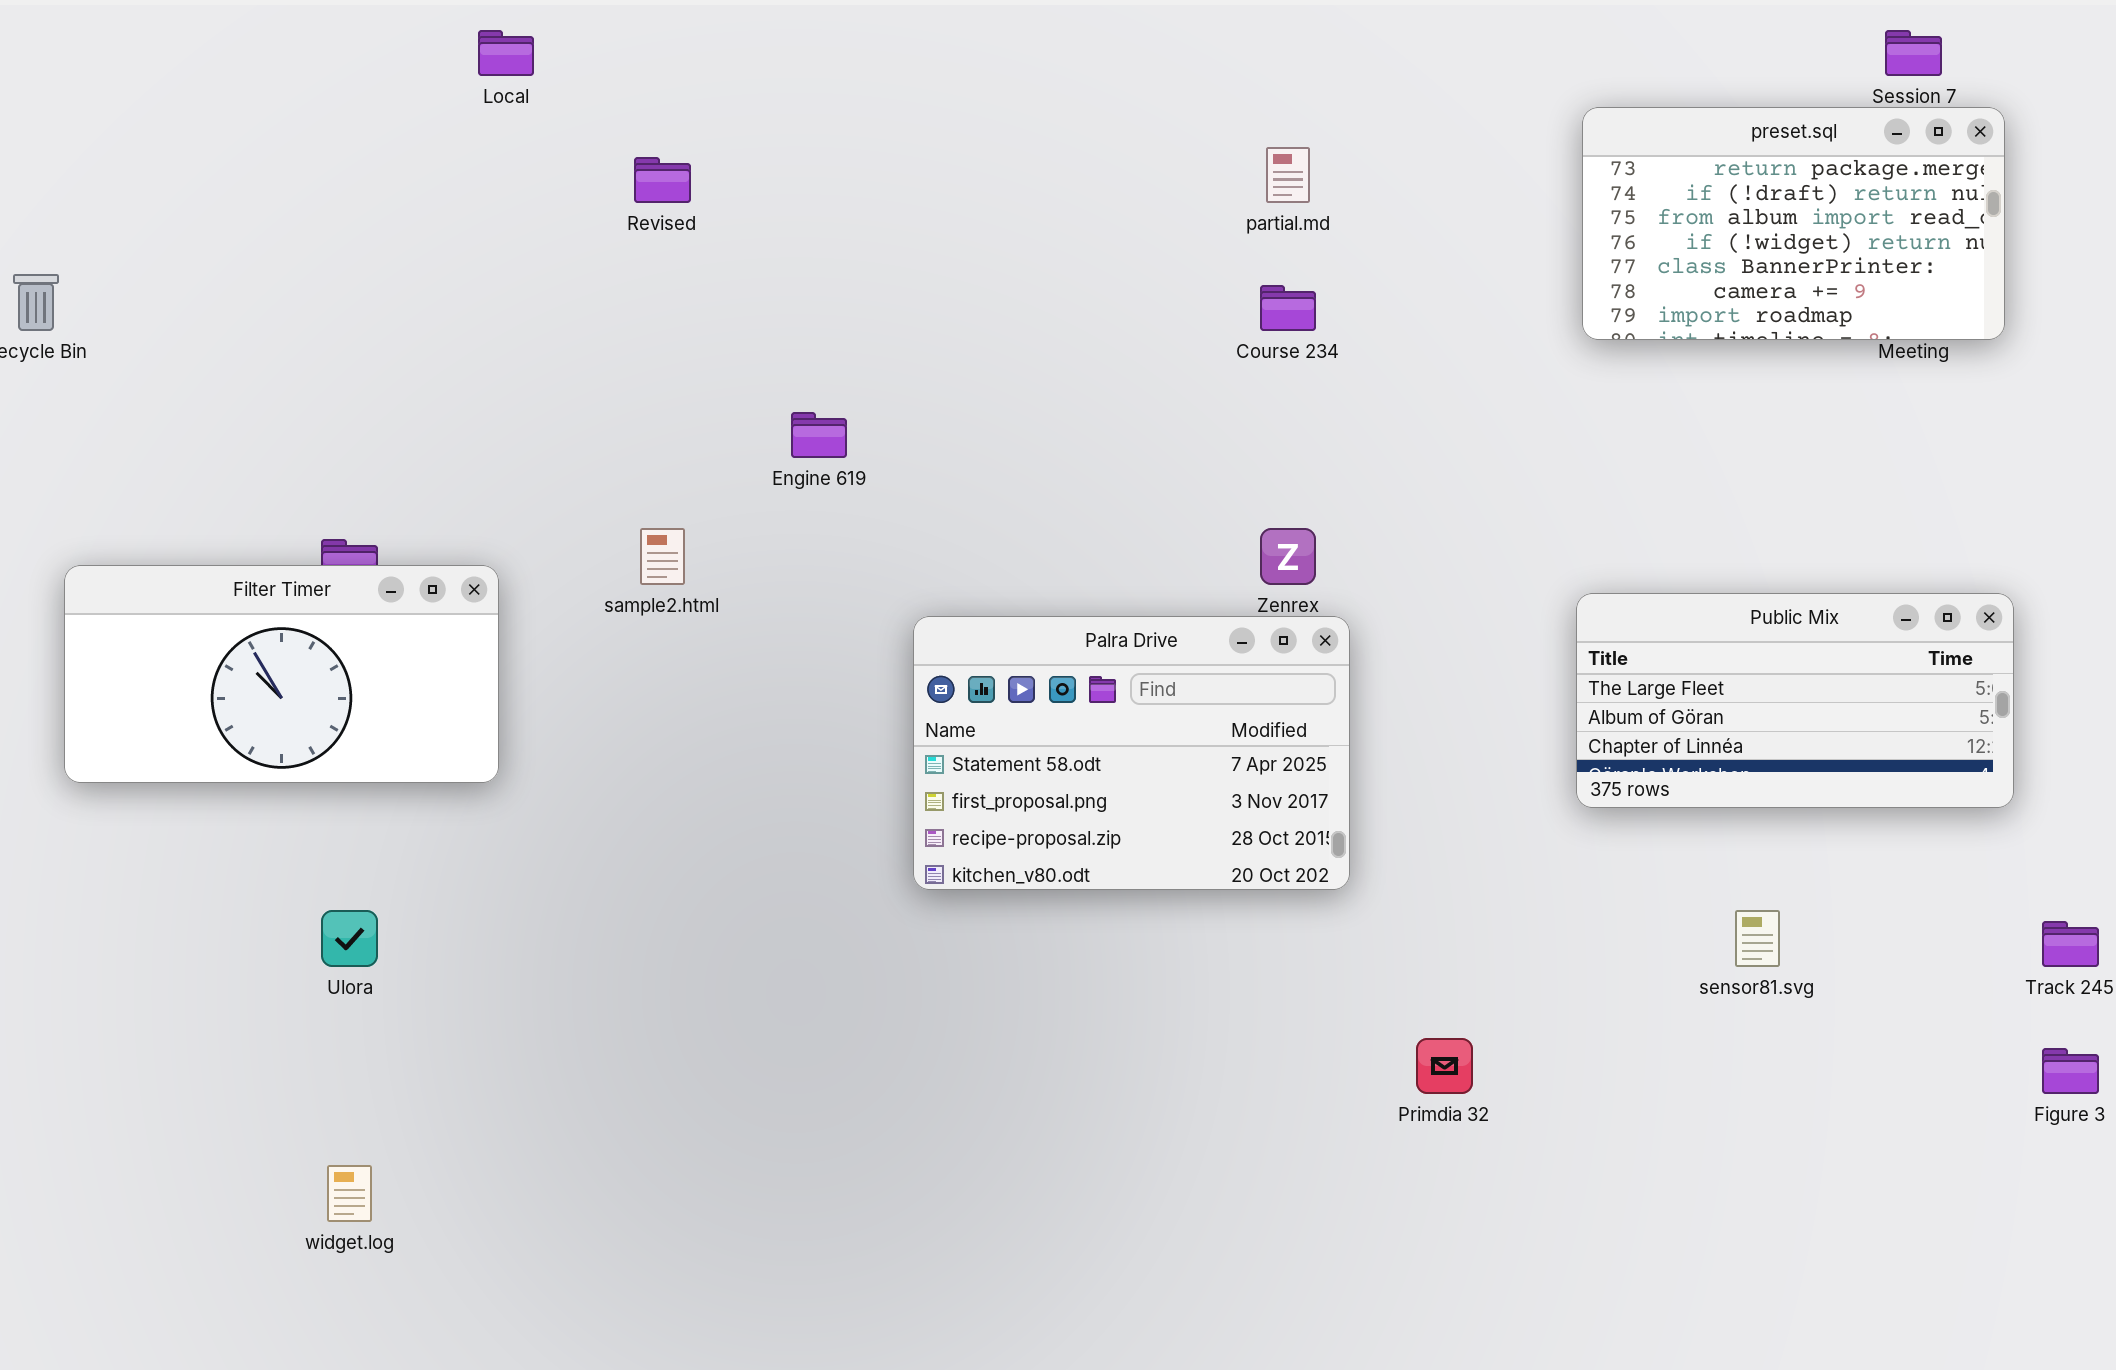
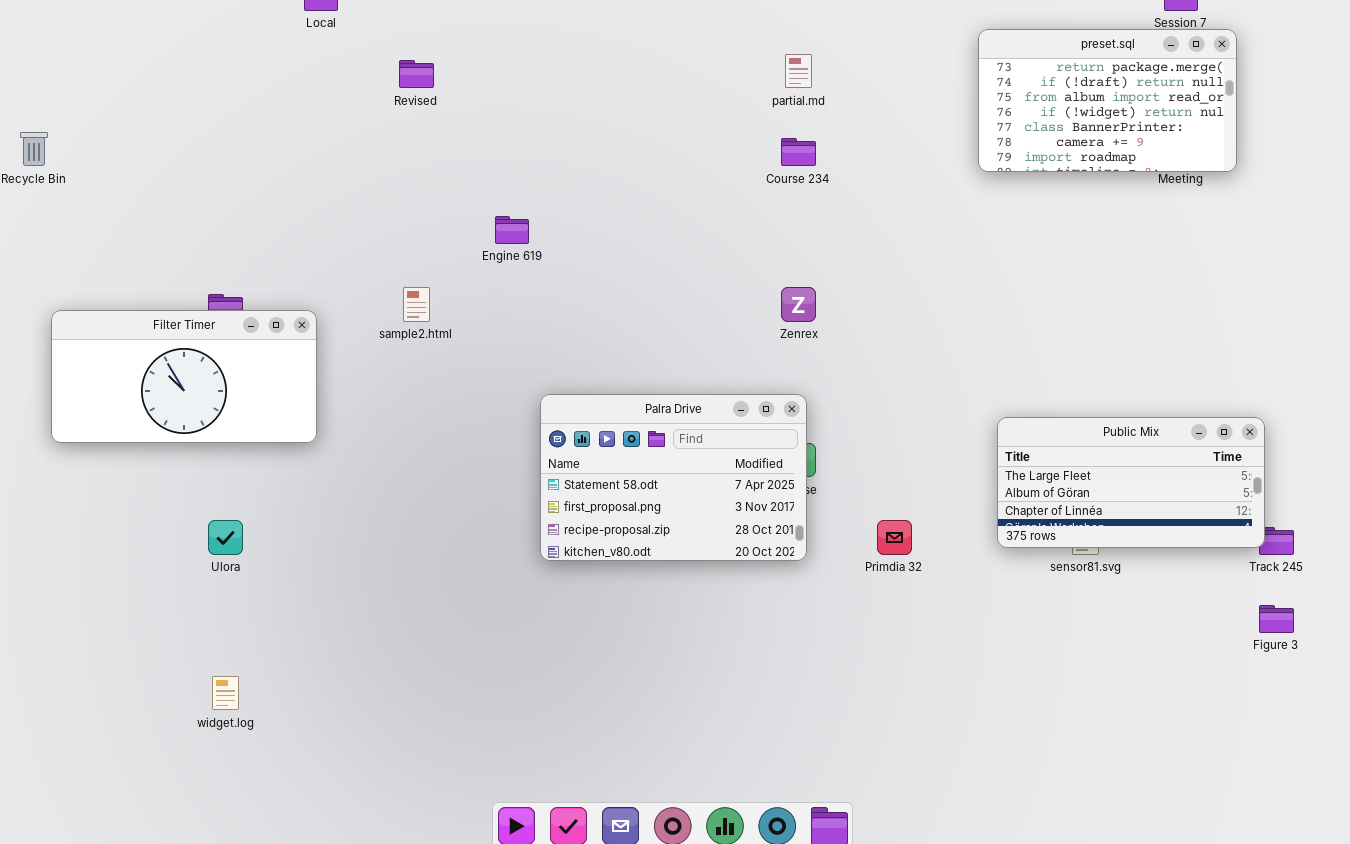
Public Mix: [1576,593,2014,808] -> [997,417,1265,548], moved
Palra Drive: [913,616,1350,890] -> [540,394,807,561], moved
Primdia 32: [1416,1038,1473,1094] -> [877,520,912,555], moved

